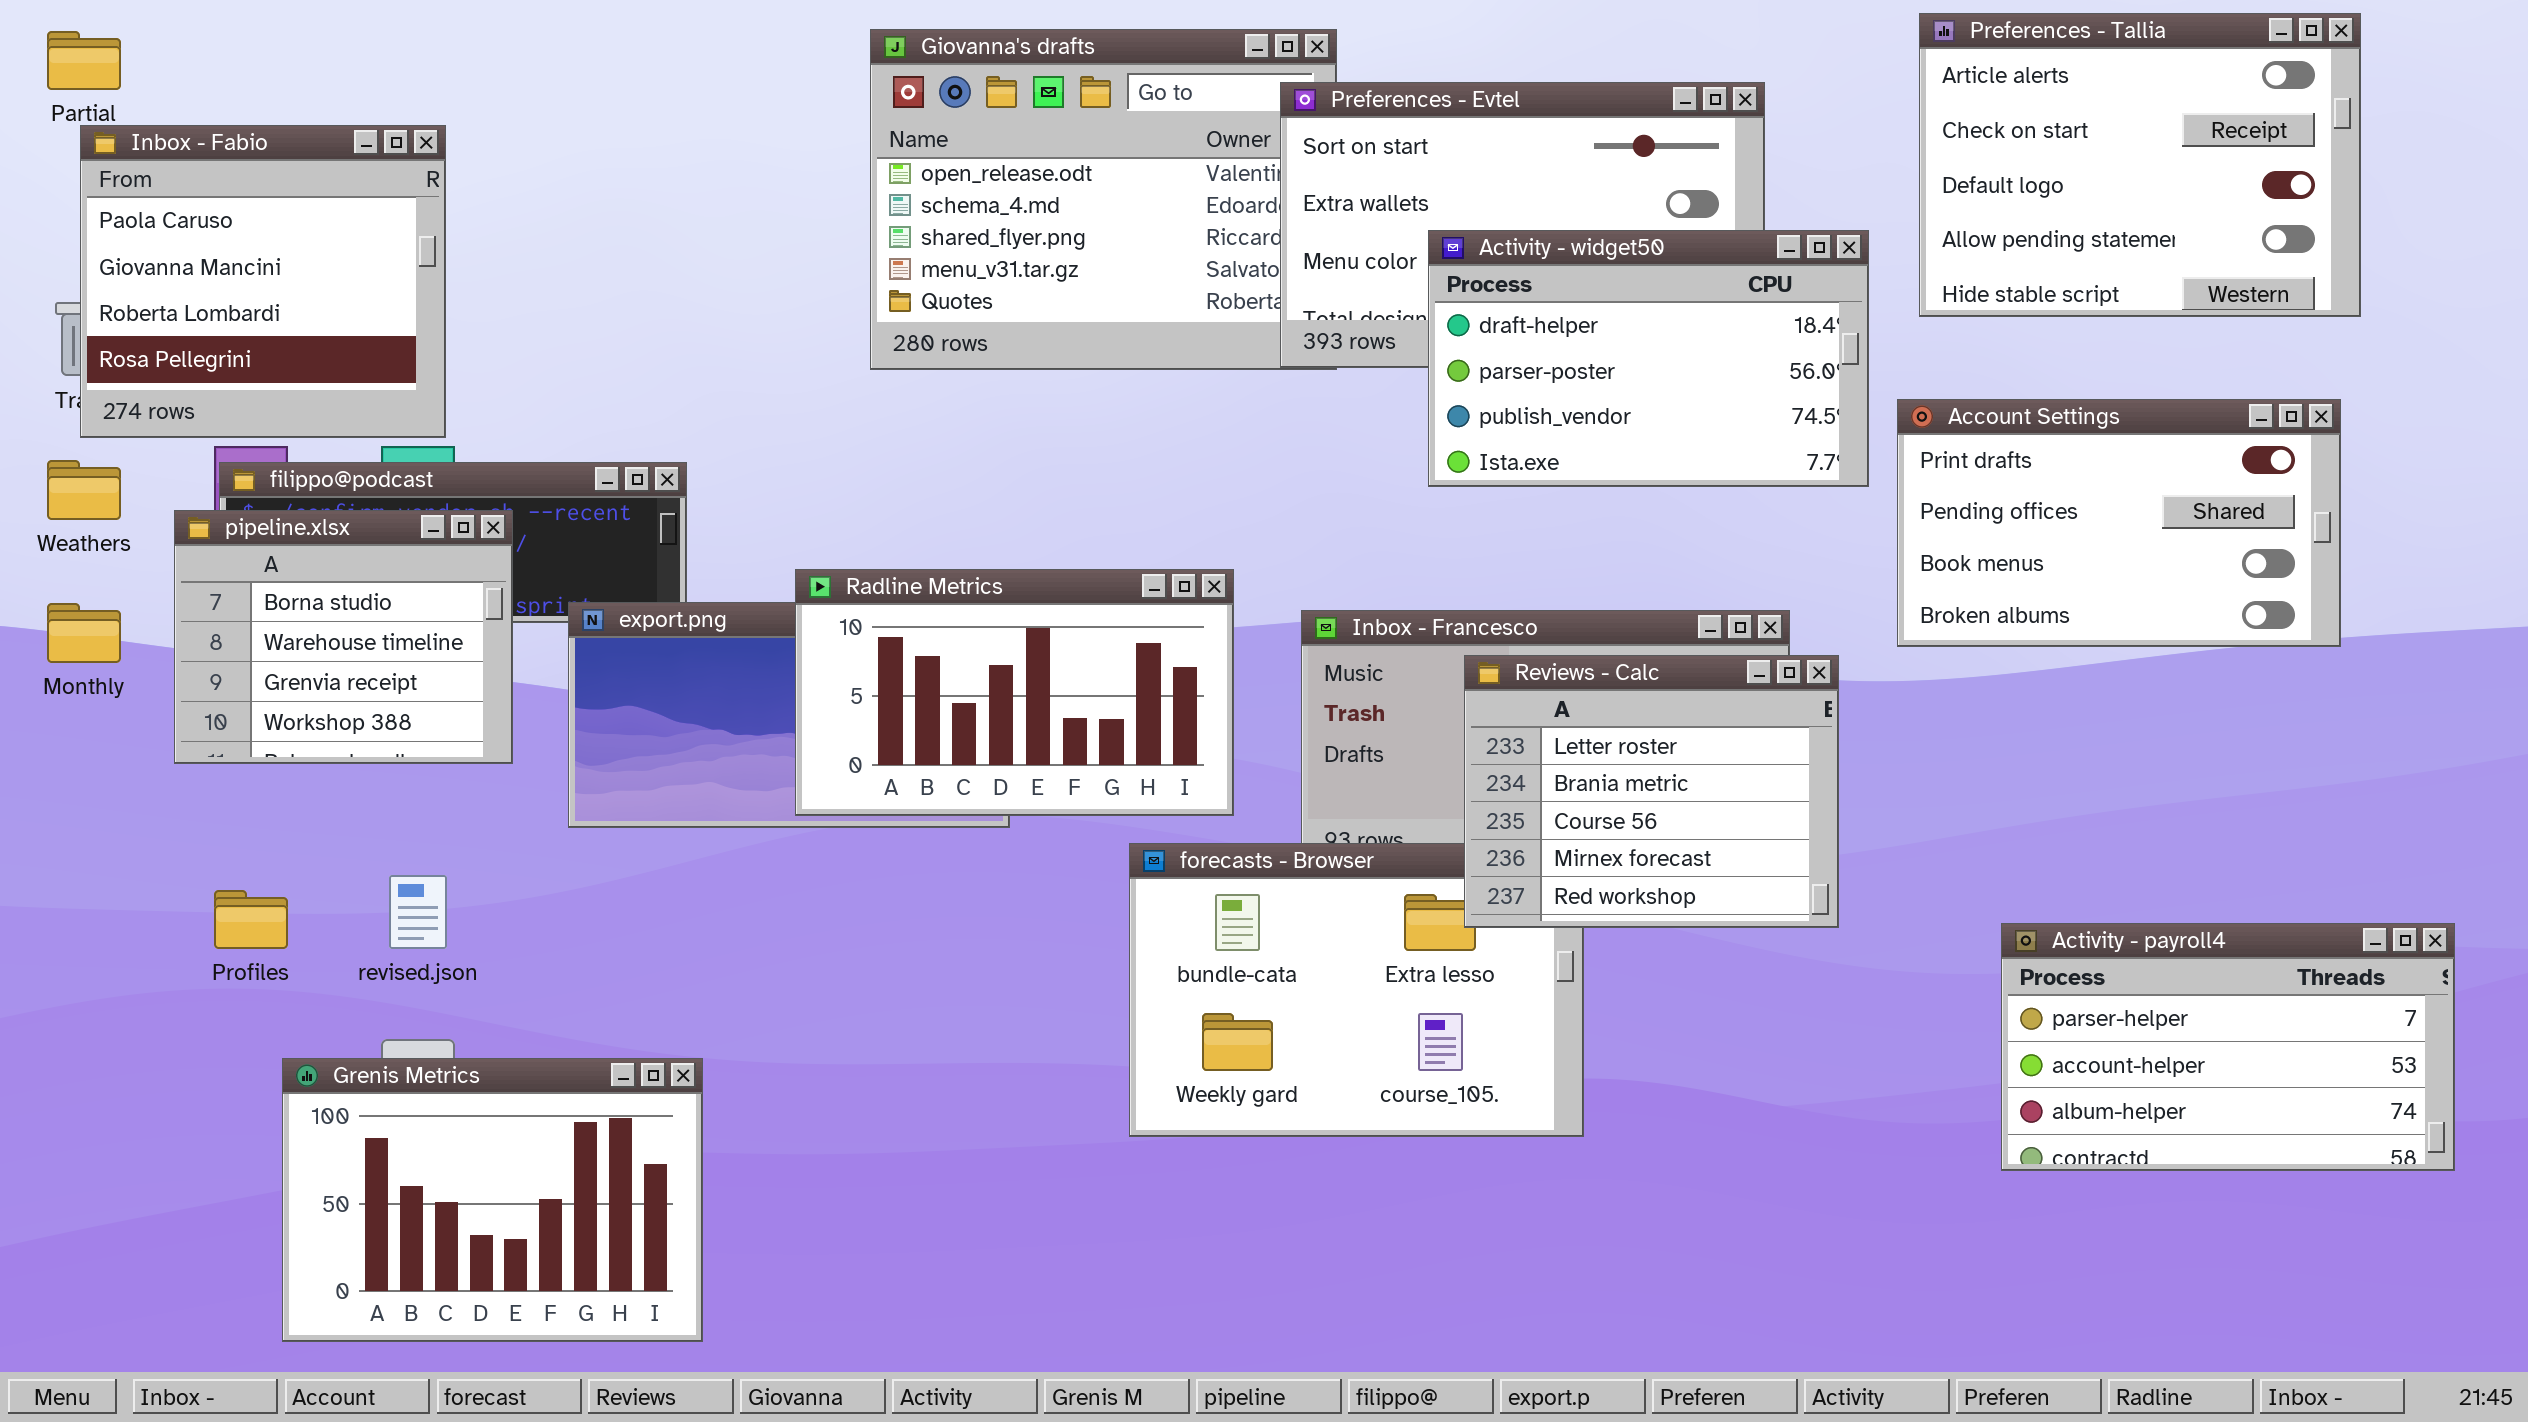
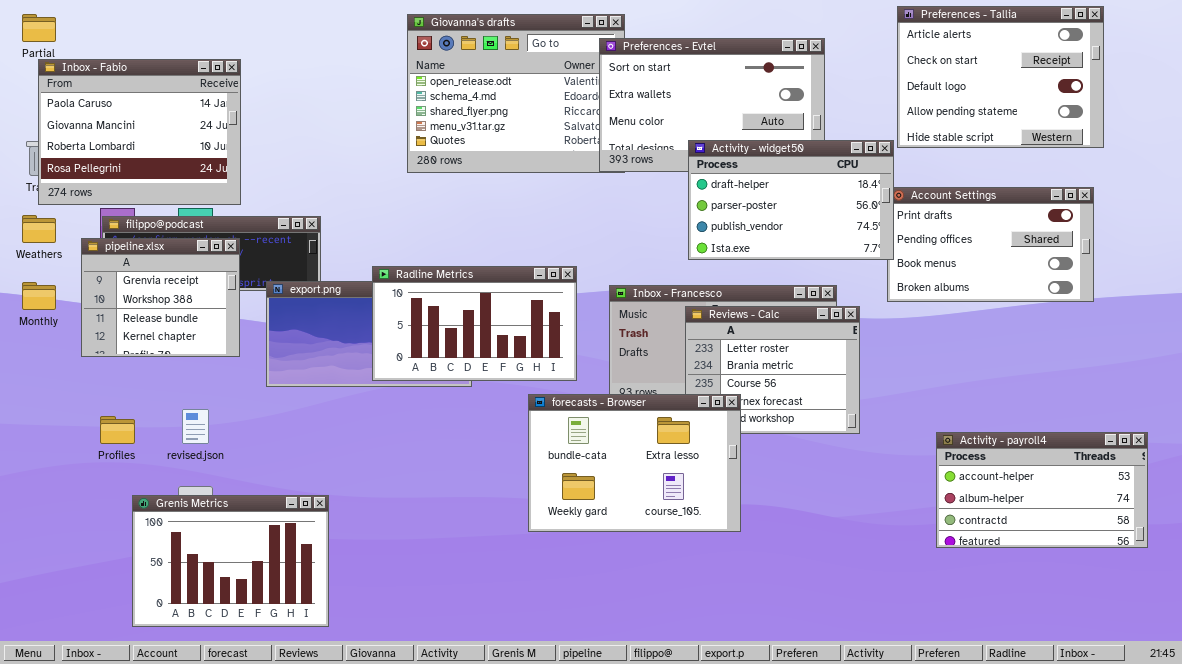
Inbox - Fabio: [80,125,446,438] -> [38,59,241,205], resized
Activity - widget50: [1428,230,1869,487] -> [688,140,894,260], moved
pipeline.xlsx: [174,510,513,764] -> [81,238,240,357], scrolled down 2 rows
forecasts - Browser: [1129,843,1584,1137] -> [528,394,741,532], raised
Activity - payroll4: [2001,923,2455,1171] -> [936,432,1148,548], scrolled down 1 row

